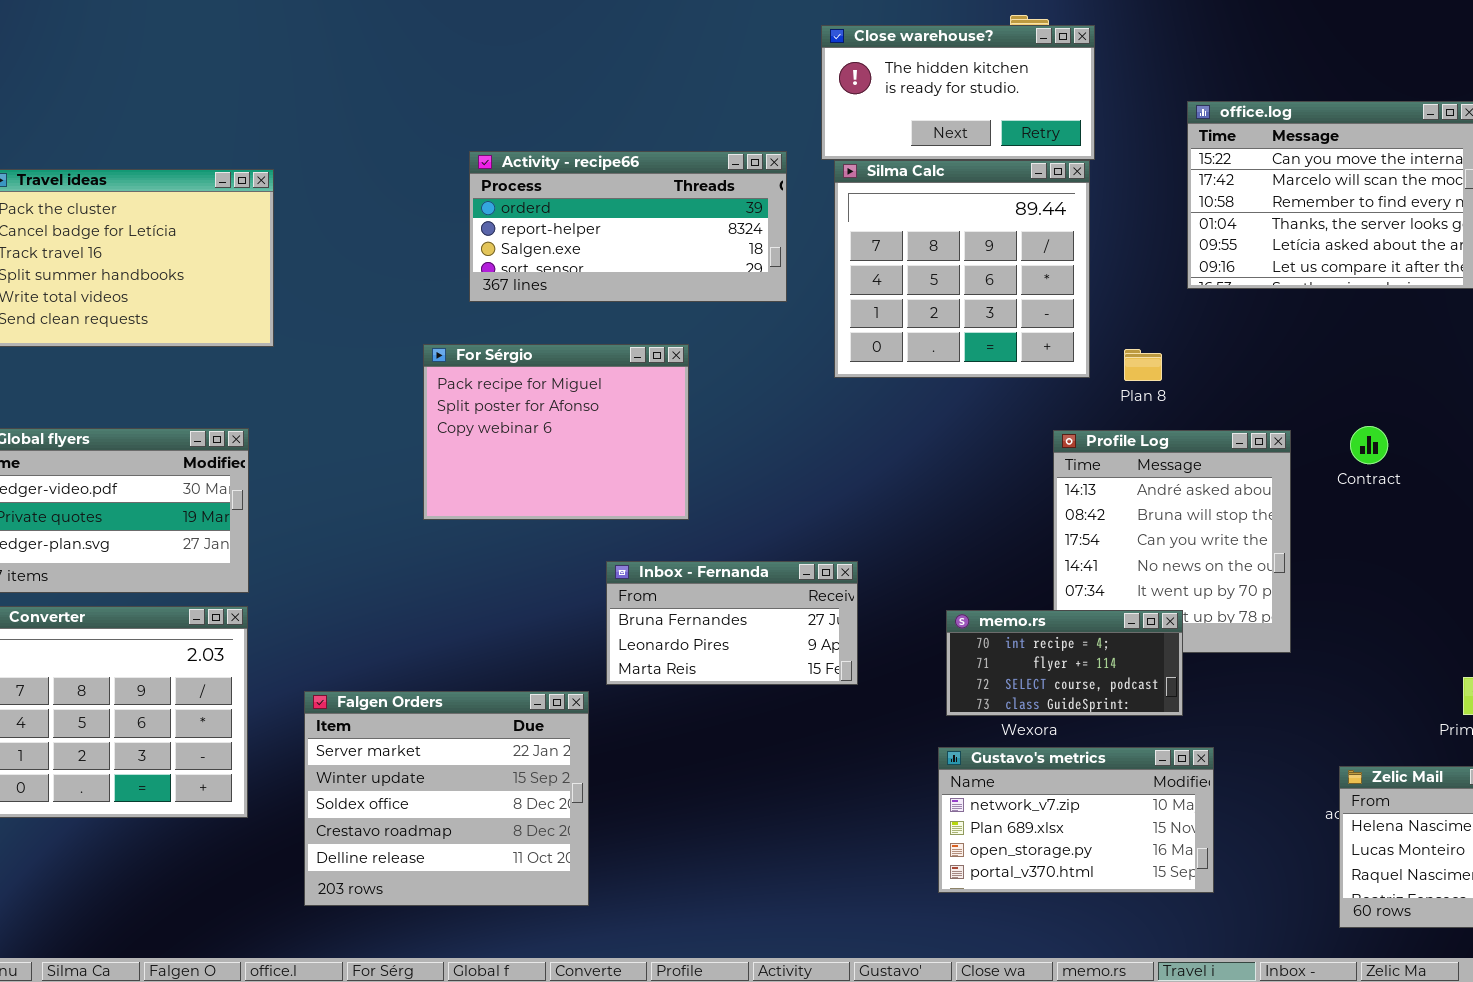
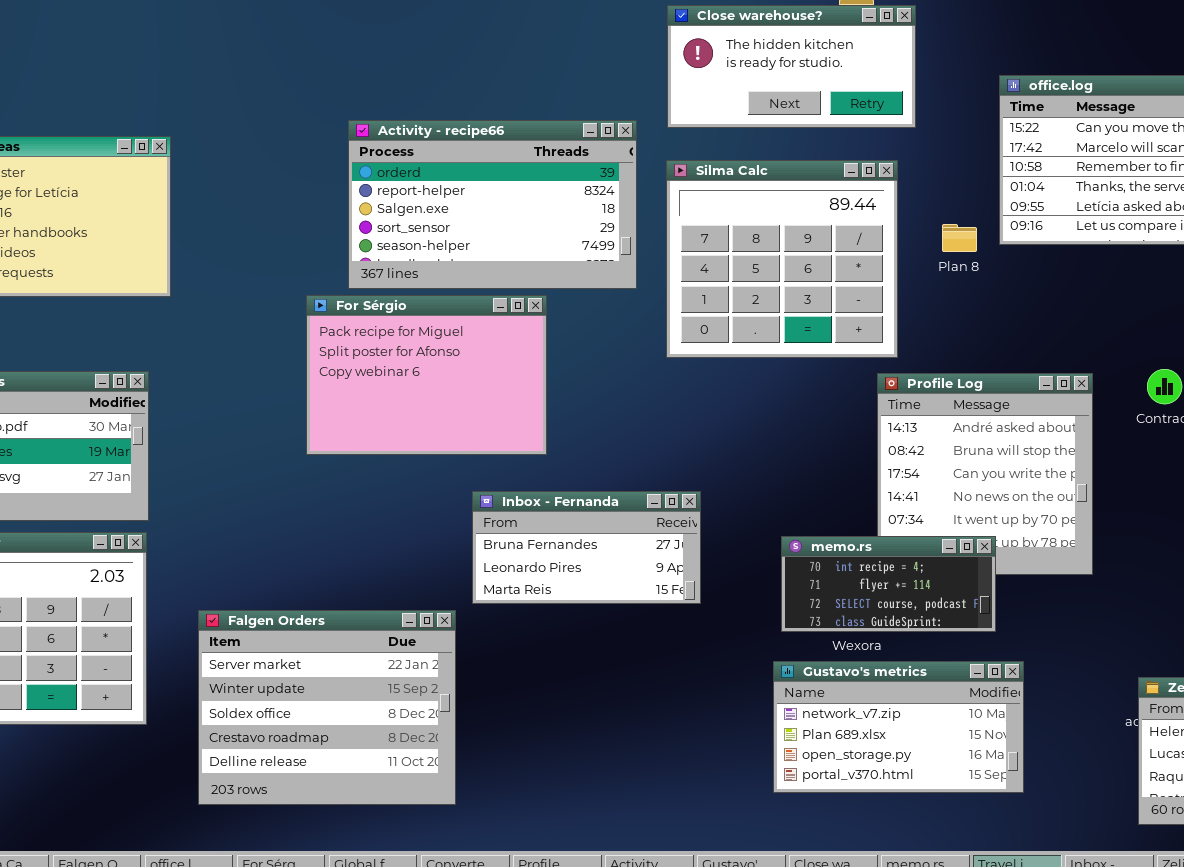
Activity - recipe66: [469,151,787,302] -> [348,120,637,289], resized
Silma Calc: [834,160,1090,378] -> [666,160,898,358], moved
Plan 8: [1124,349,1162,381] -> [942,224,977,252], moved

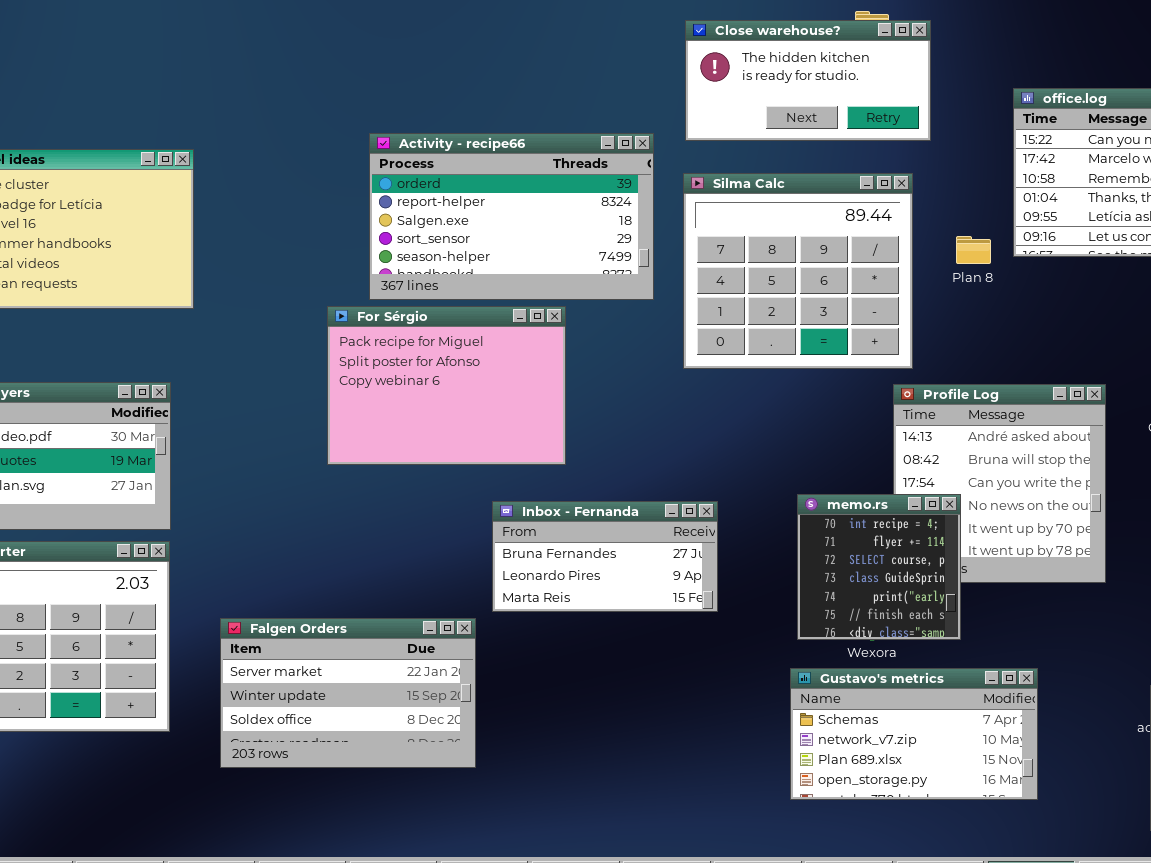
memo.rs: [781,536,996,632] -> [797,494,961,640], resized
Falgen Orders: [198,610,456,805] -> [220,618,476,768], resized
Gustavo's metrics: [773,661,1024,793] -> [790,668,1038,800], scrolled up 1 row

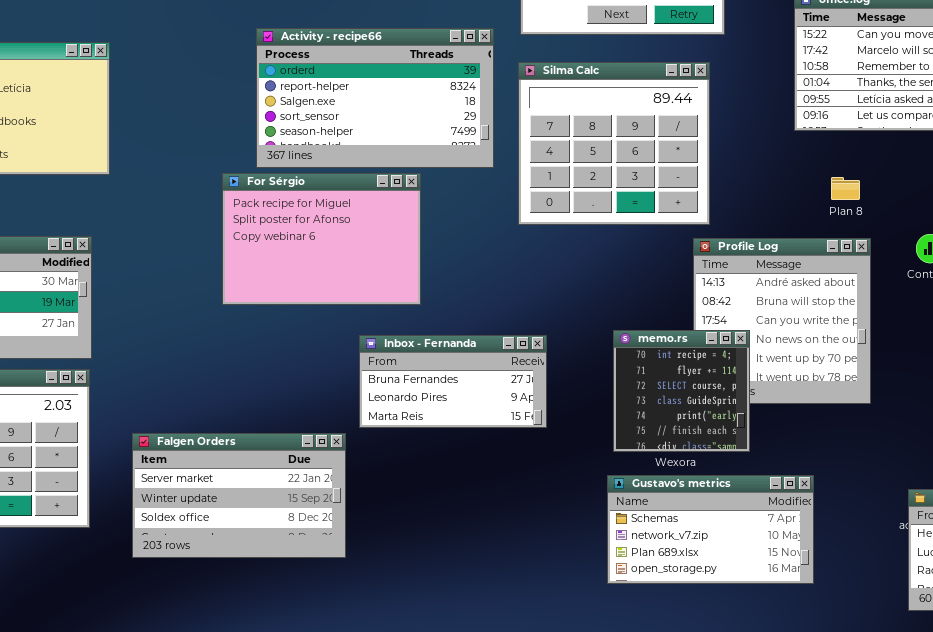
Plan 8: [956,236,991,264] -> [831,177,860,200], moved

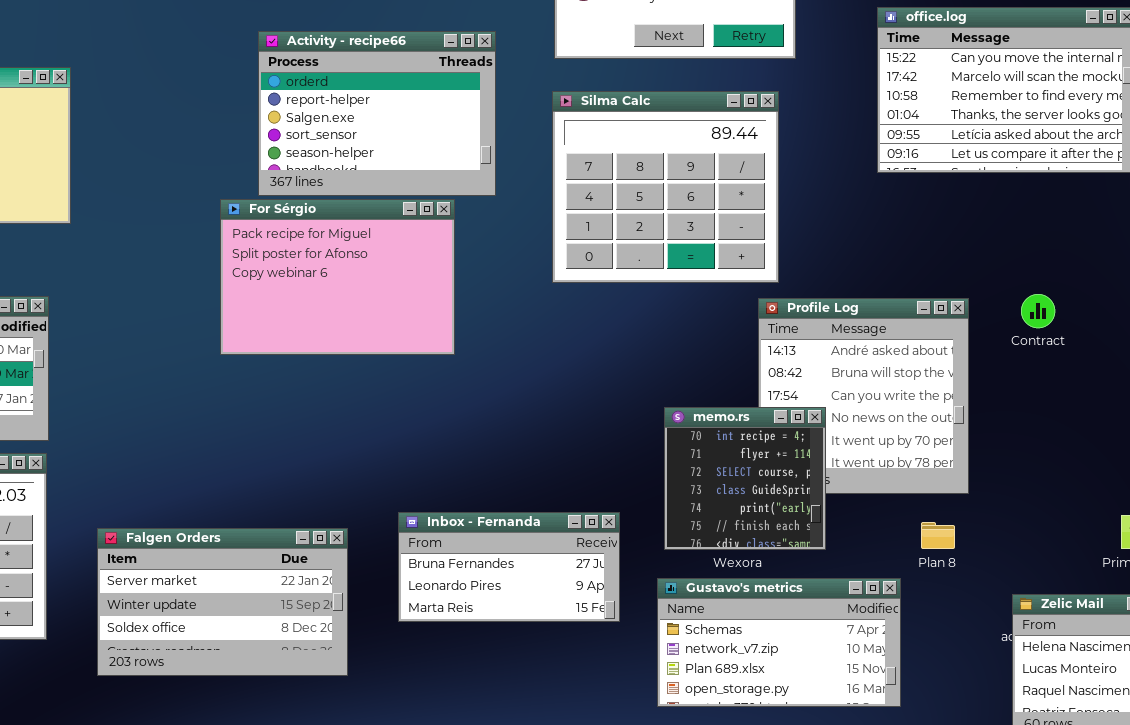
Activity - recipe66: [256,28,494,168] -> [258,31,496,196], moved, resized
For Sérgio: [222,173,421,305] -> [220,199,455,355], moved
Plan 8: [831,177,860,200] -> [921,522,955,549], moved
Inbox - Fernanda: [359,335,547,428] -> [398,512,620,622], moved

